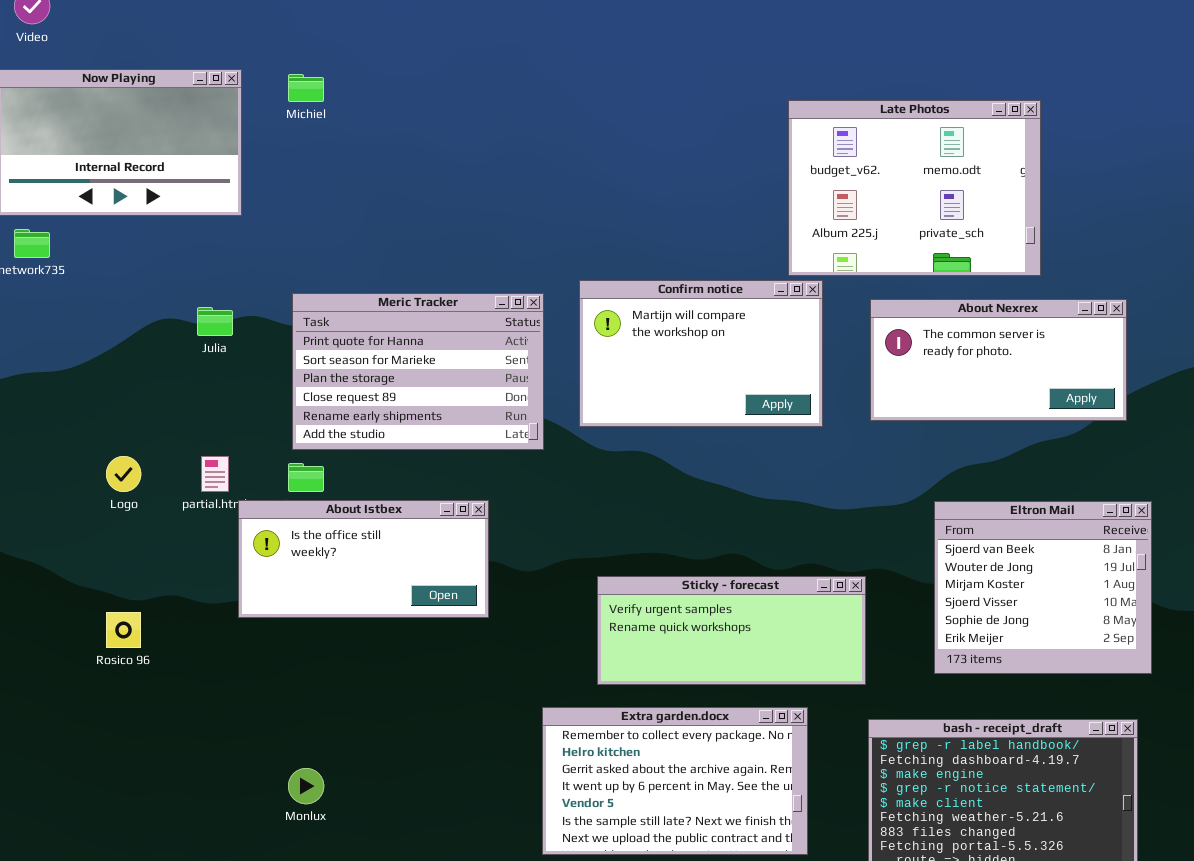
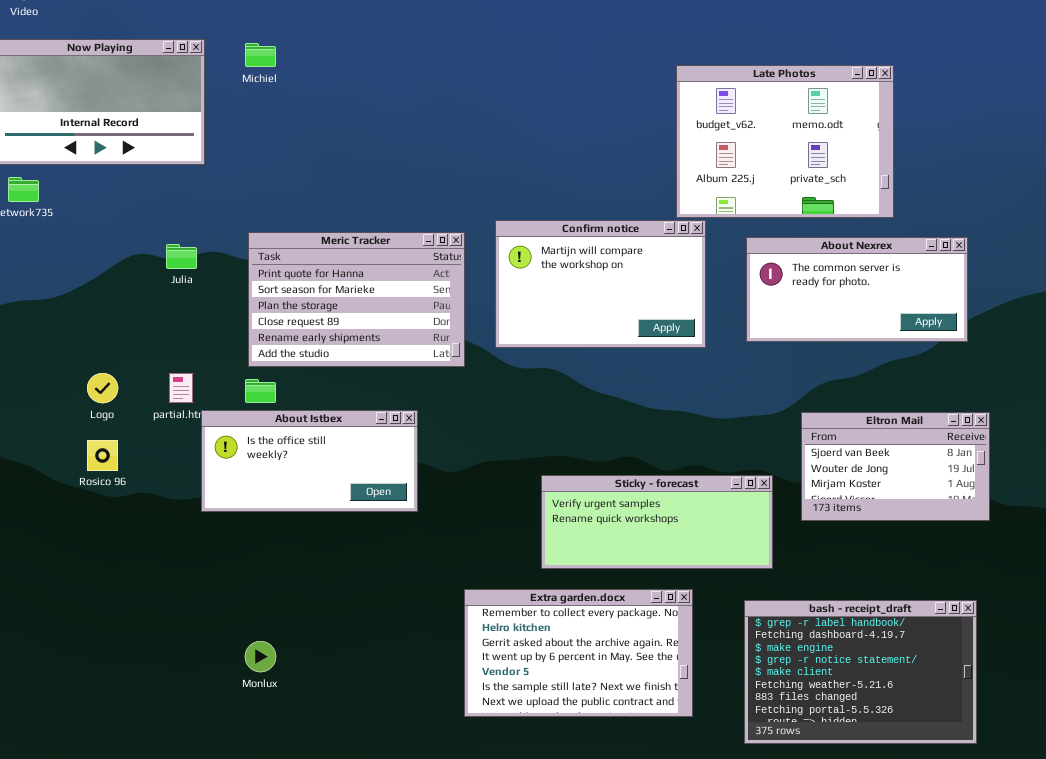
Eltron Mail: [934,501,1152,674] -> [801,412,990,521], resized
Sticky - forecast: [597,576,866,685] -> [541,475,773,569], moved
Rosico 96: [106,612,141,648] -> [87,440,118,471], moved

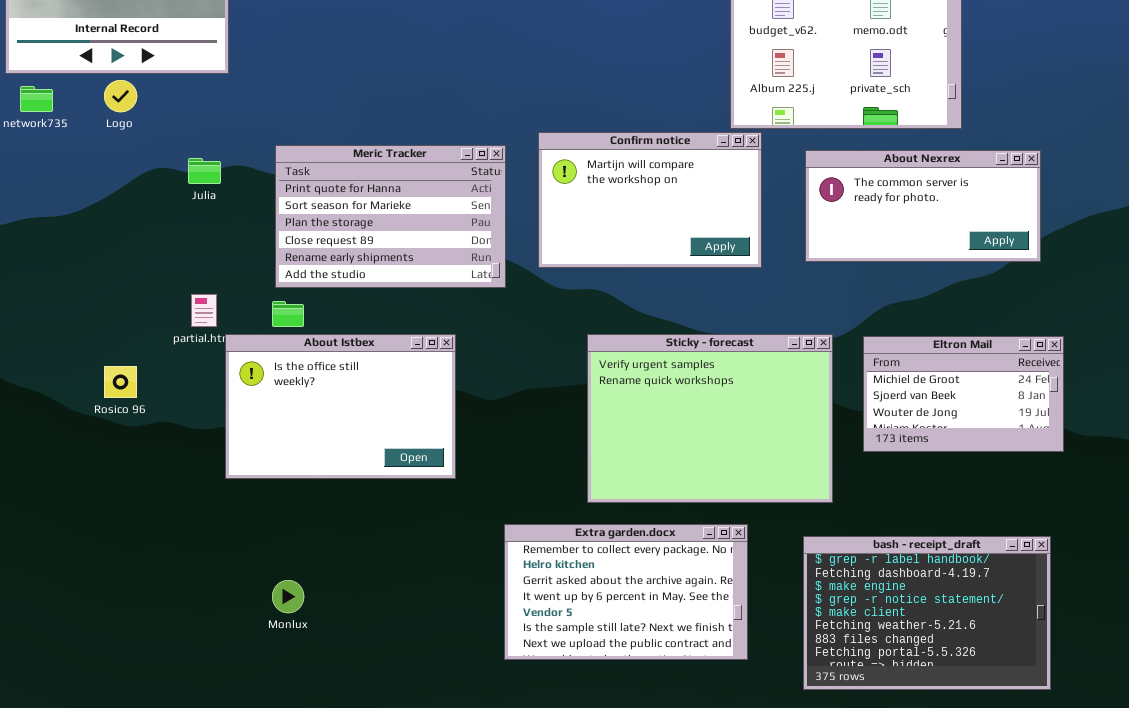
Logo: [87,373,118,403] -> [104,80,137,112], moved
About Istbex: [201,410,418,512] -> [225,334,456,479], resized
Eltron Mail: [801,412,990,521] -> [863,336,1064,452], scrolled up 1 row
Sticky - forecast: [541,475,773,569] -> [587,334,833,503], resized

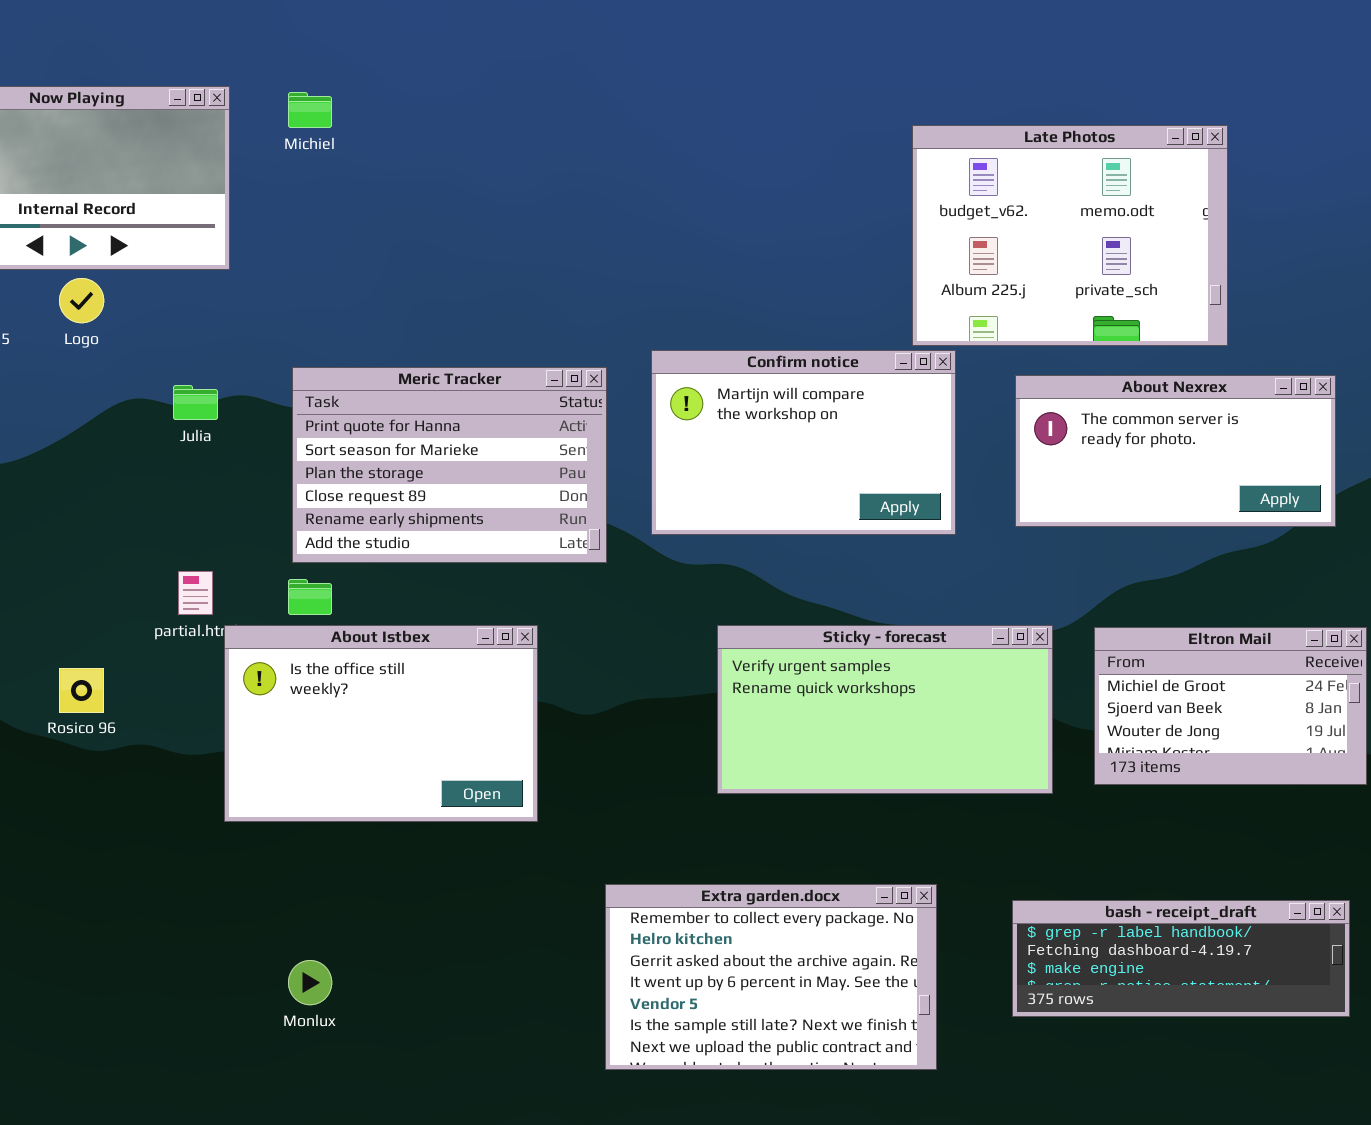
Sticky - forecast: [587,334,833,503] -> [717,625,1053,794], resized
bash - receipt_draft: [803,536,1051,690] -> [1012,900,1350,1017], resized

